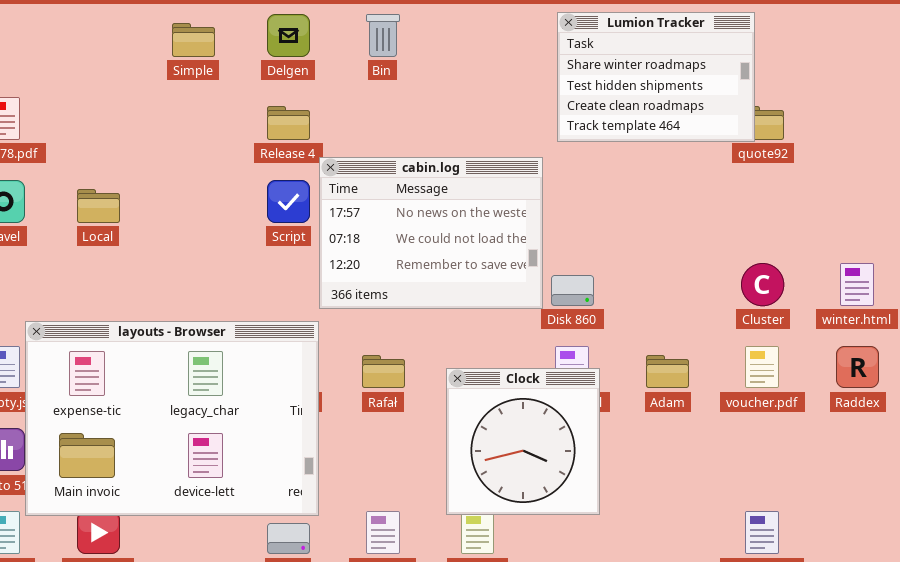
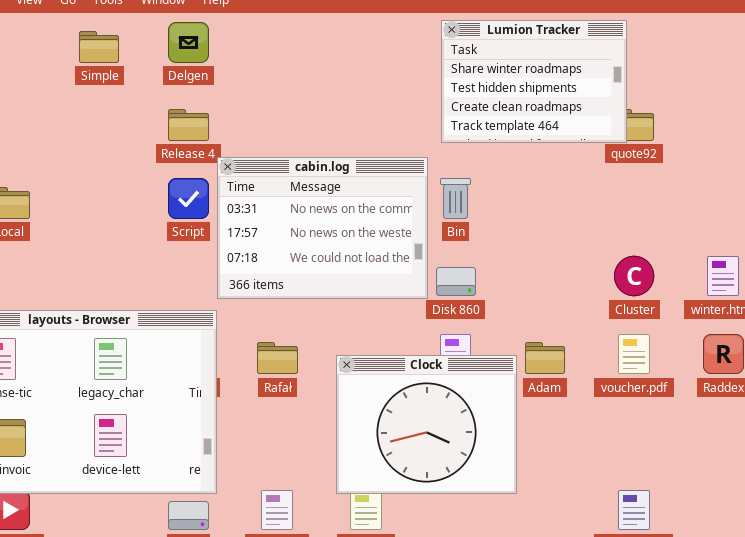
Bin: [366,14,400,57] -> [440,178,471,219], moved
cabin.log: [319,157,543,309] -> [217,157,428,299], scrolled up 1 row
Clock: [446,368,600,515] -> [336,355,517,494], resized

